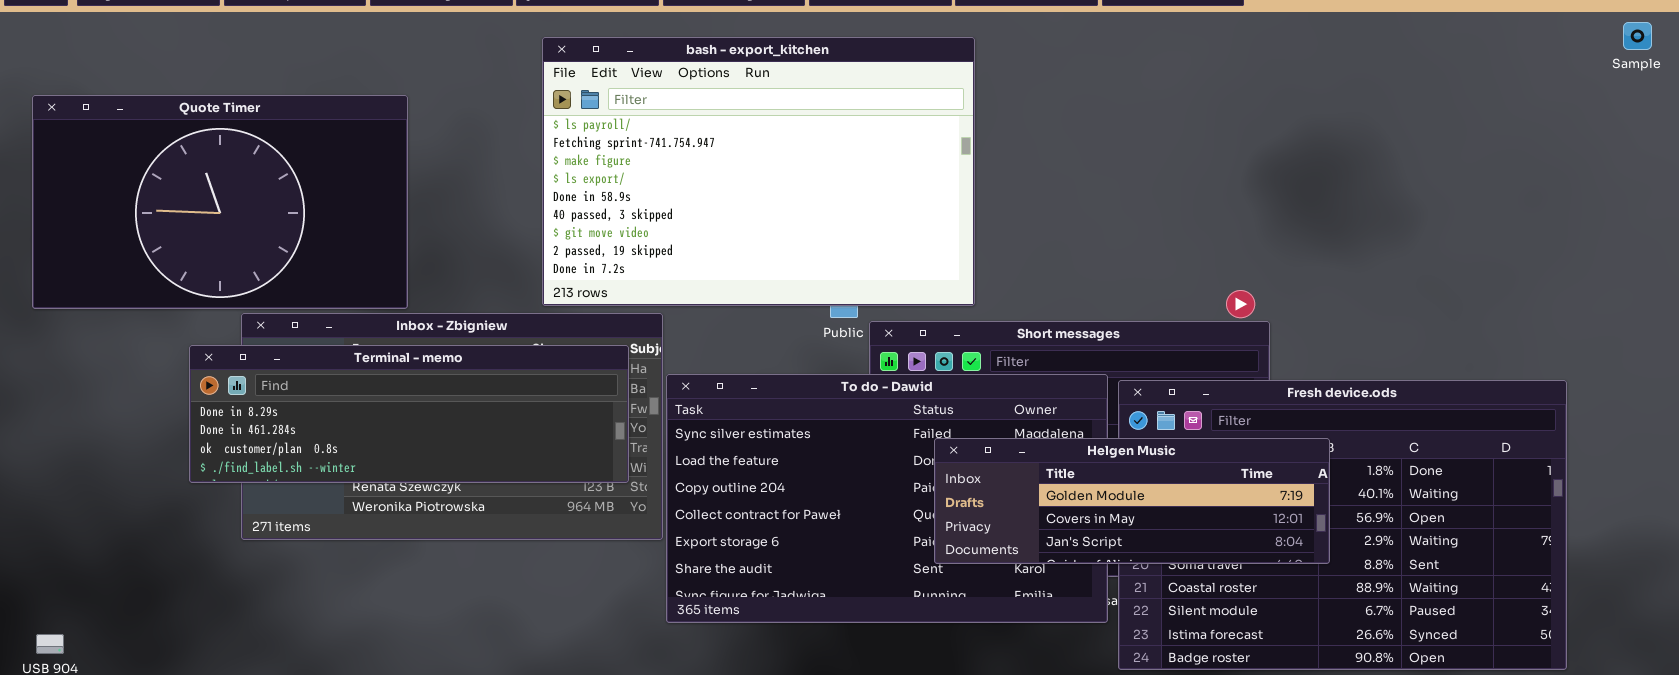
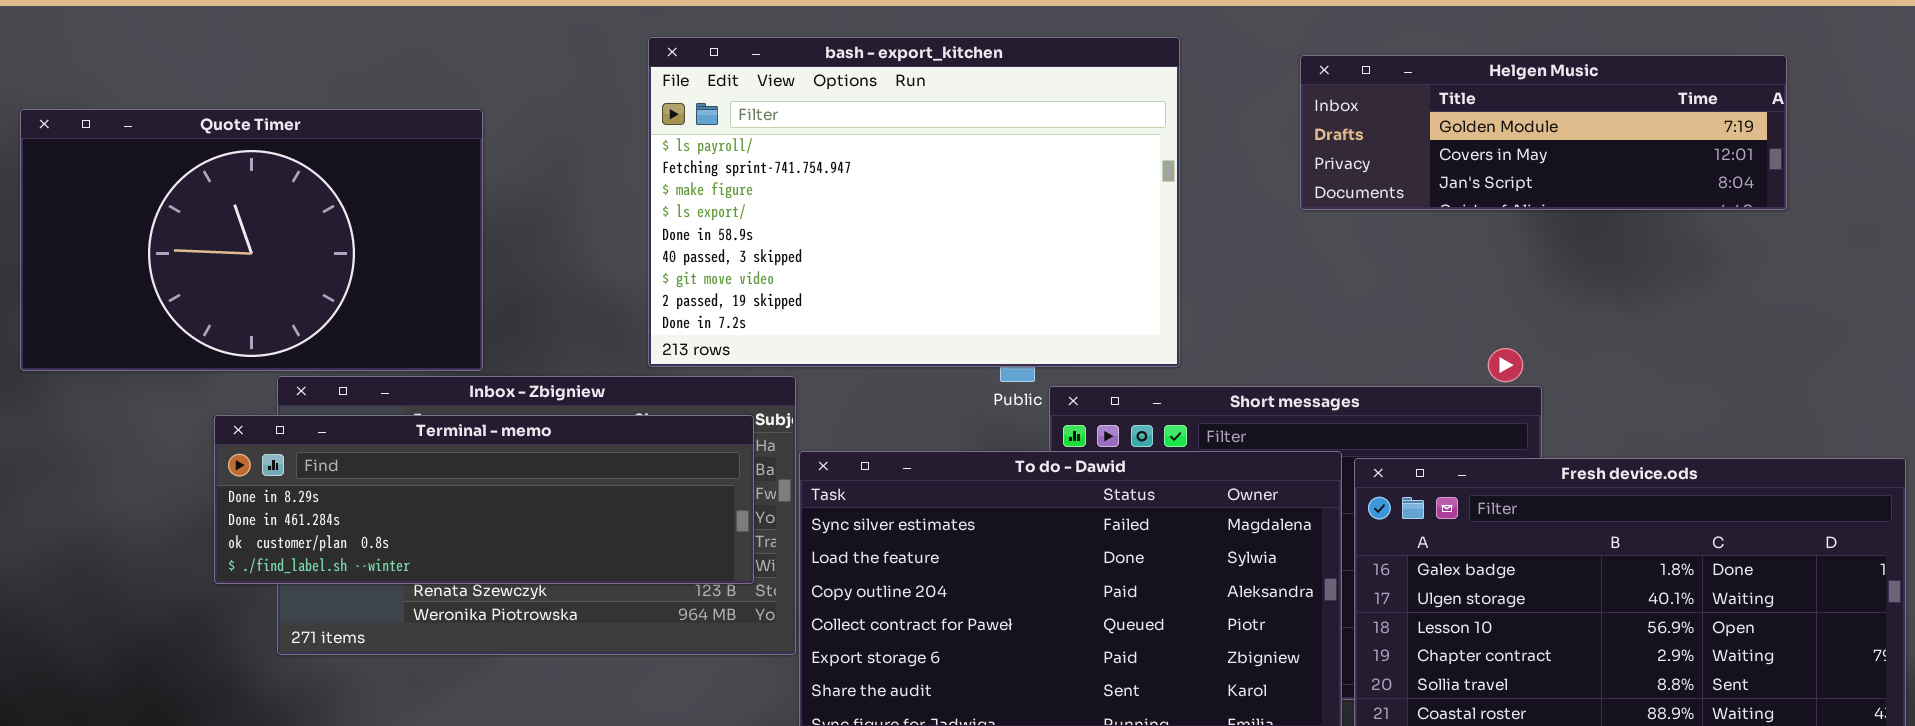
Helgen Music: [934,438,1330,564] -> [1300,55,1787,210], moved

